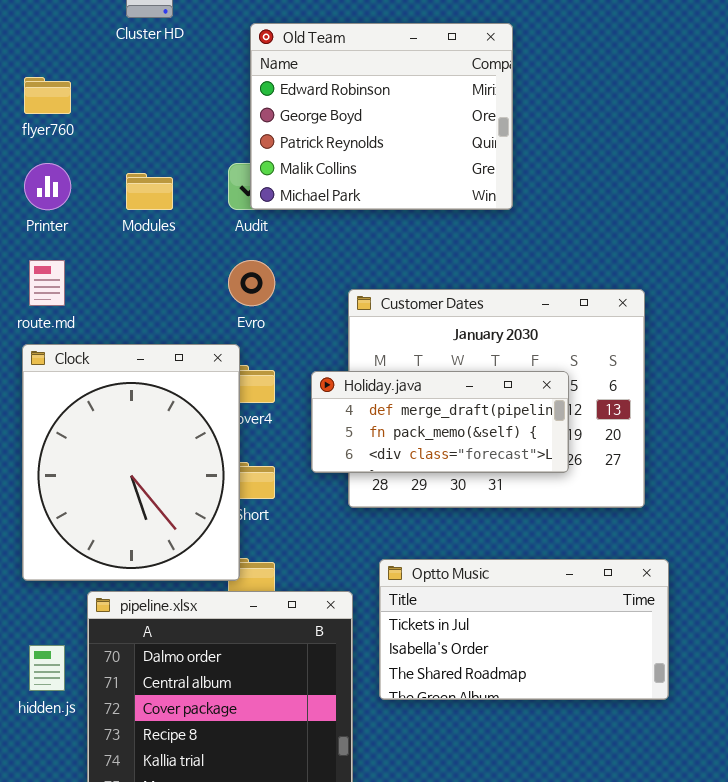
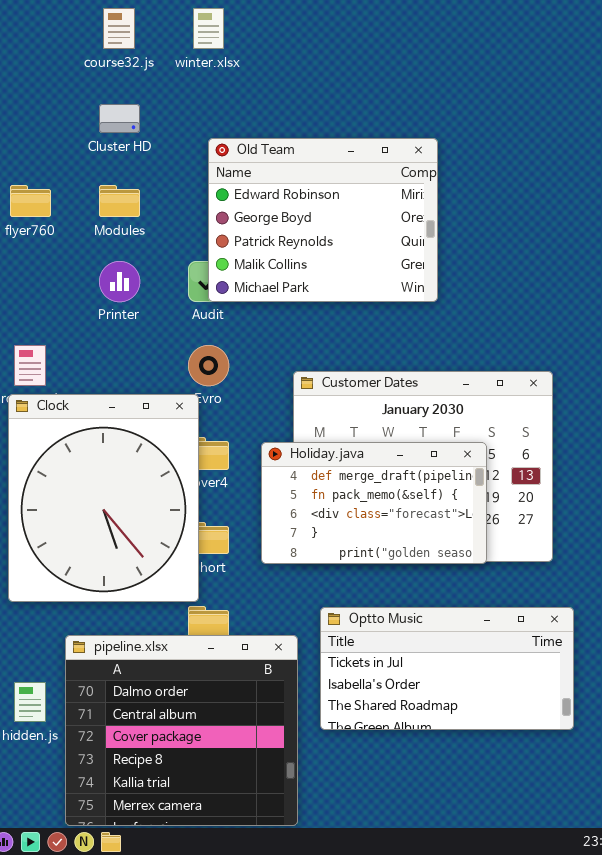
Printer: [24,163,71,210] -> [99,261,140,302], moved
Modules: [126,173,173,210] -> [99,185,140,217], moved
Clock: [22,344,240,581] -> [8,394,199,602], moved
Holiday.java: [311,371,569,473] -> [261,442,487,564], resized

